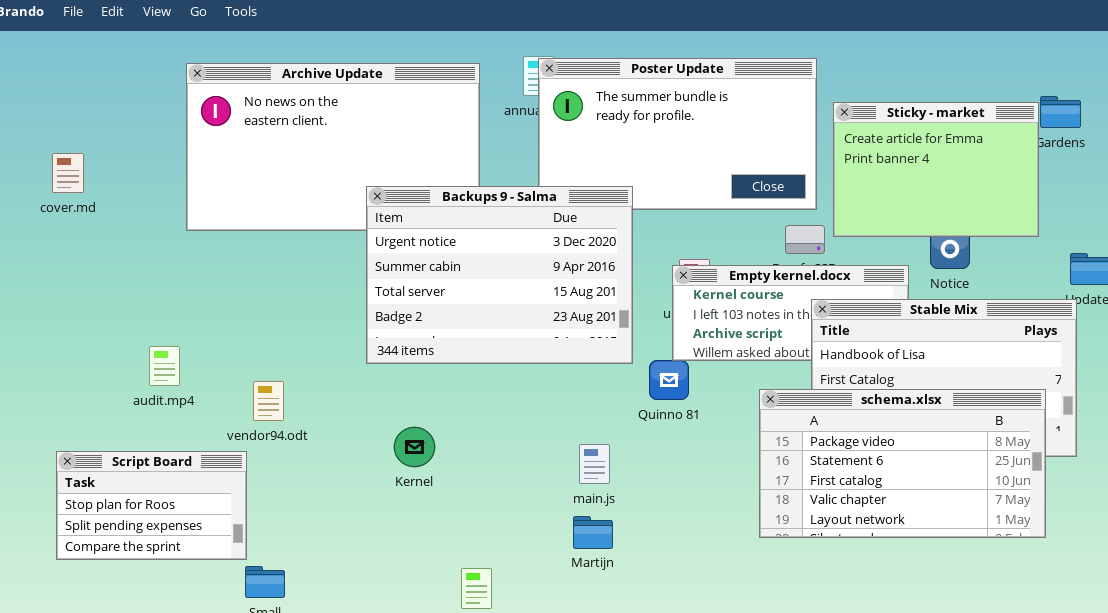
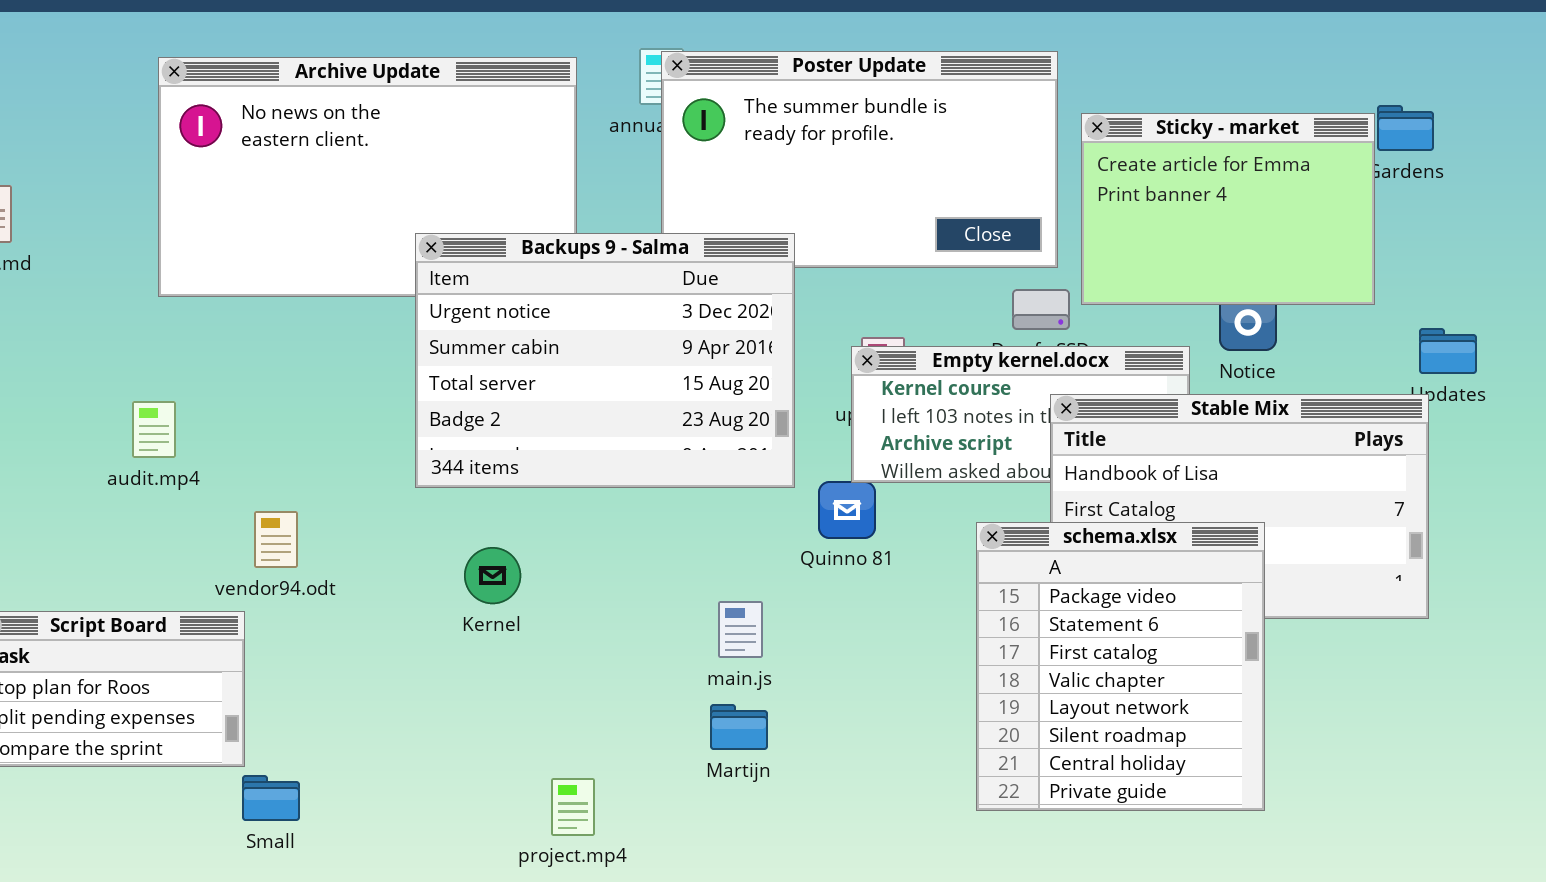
audit.mp4: [149,346,180,386] -> [132,401,176,458], moved
schema.xlsx: [759,389,1046,538] -> [976,522,1265,811], resized
Kernel: [394,427,435,467] -> [464,547,521,604], moved

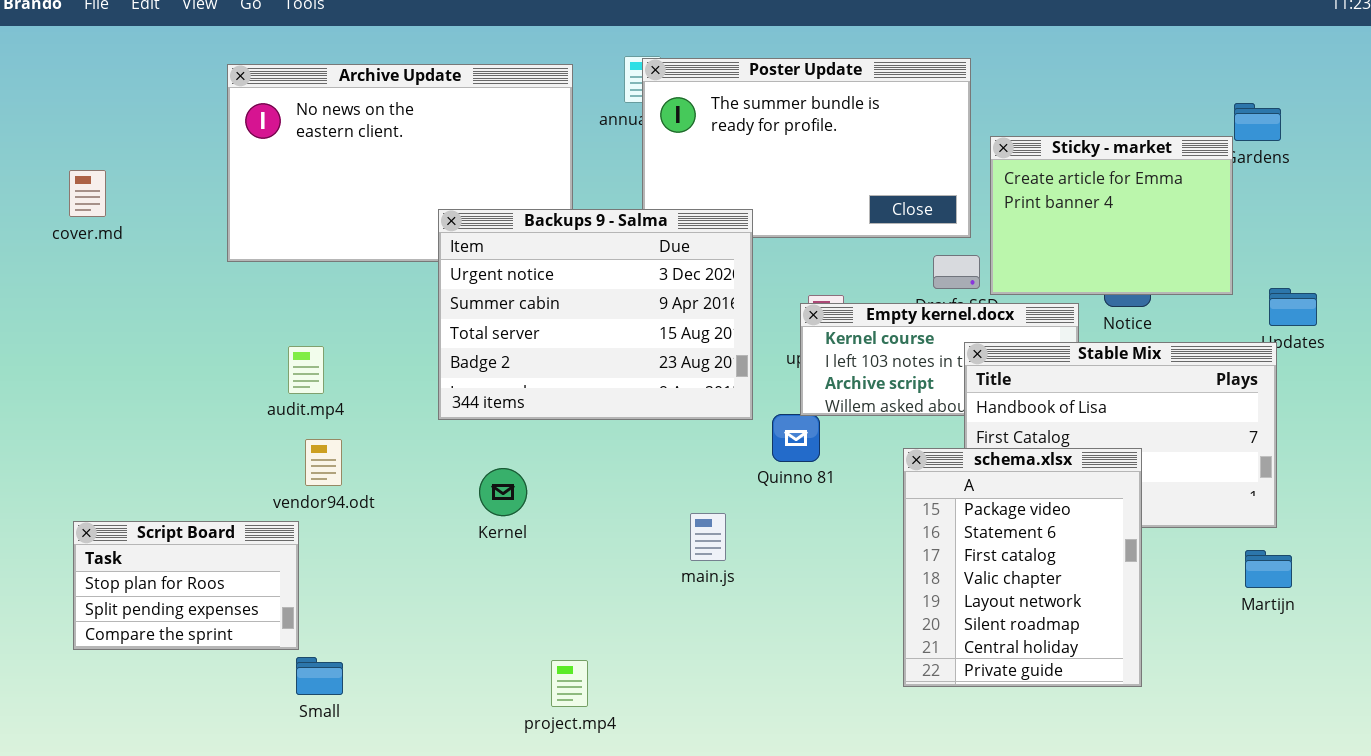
Sticky - market: [1081,113,1375,305] -> [990,136,1233,295], moved
audit.mp4: [132,401,176,458] -> [288,346,324,394], moved
Martijn: [710,704,768,750] -> [1245,550,1292,588], moved

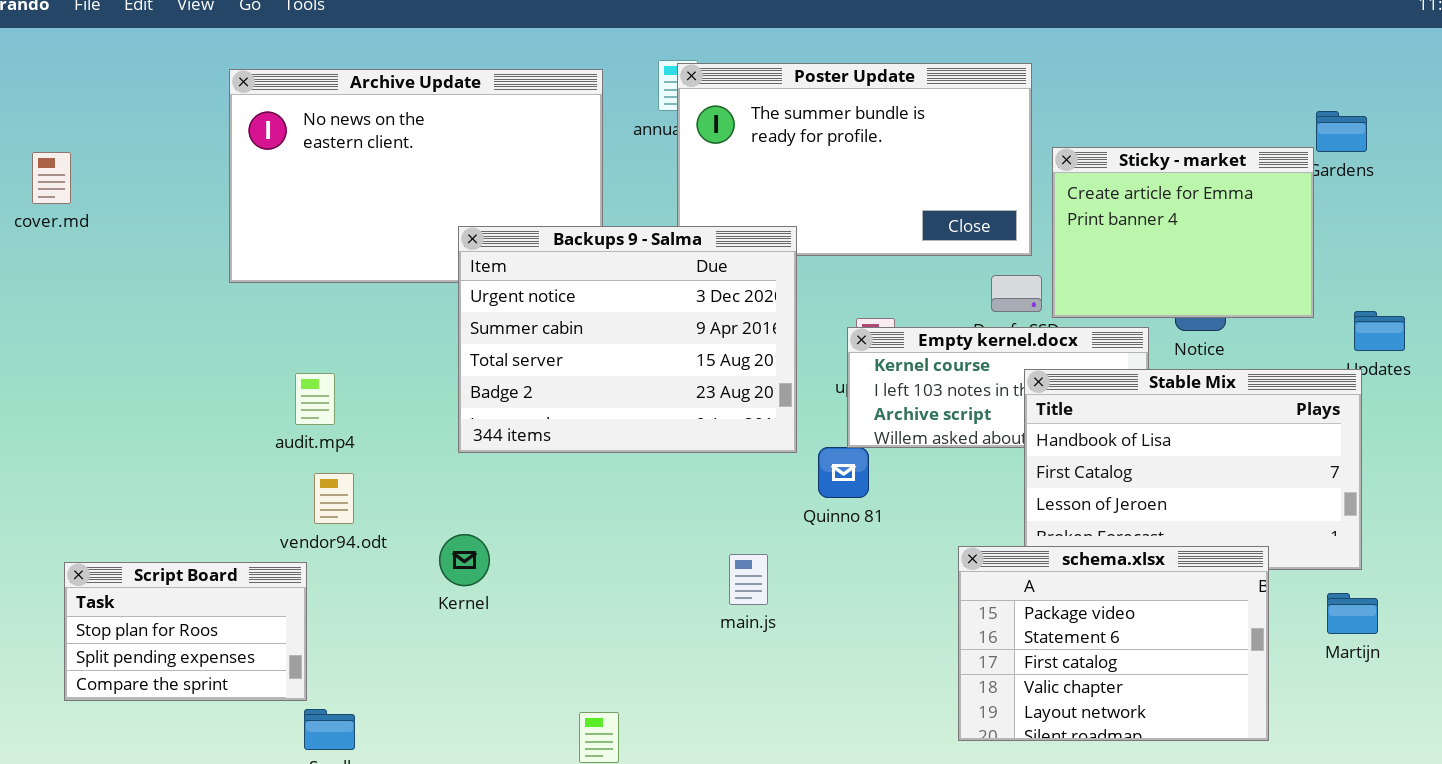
cover.md: [69,170,106,217] -> [32,152,71,204], moved
schema.xlsx: [903,448,1142,687] -> [958,546,1269,741], resized
Kernel: [479,468,527,516] -> [439,534,490,586], moved

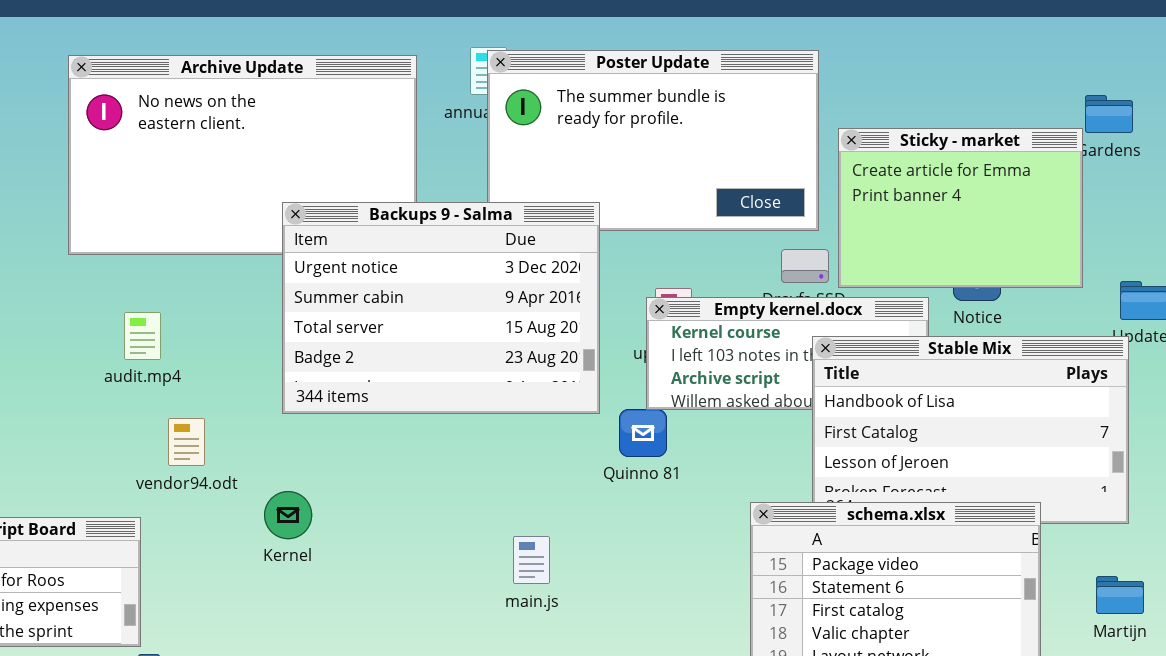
audit.mp4: [295,373,335,425] -> [124,312,161,360], moved
vendor94.odt: [314,473,354,524] -> [168,418,205,466], moved
main.js: [729,554,768,605] -> [513,536,550,584], moved
Martijn: [1327,593,1378,634] -> [1096,576,1144,614], moved

